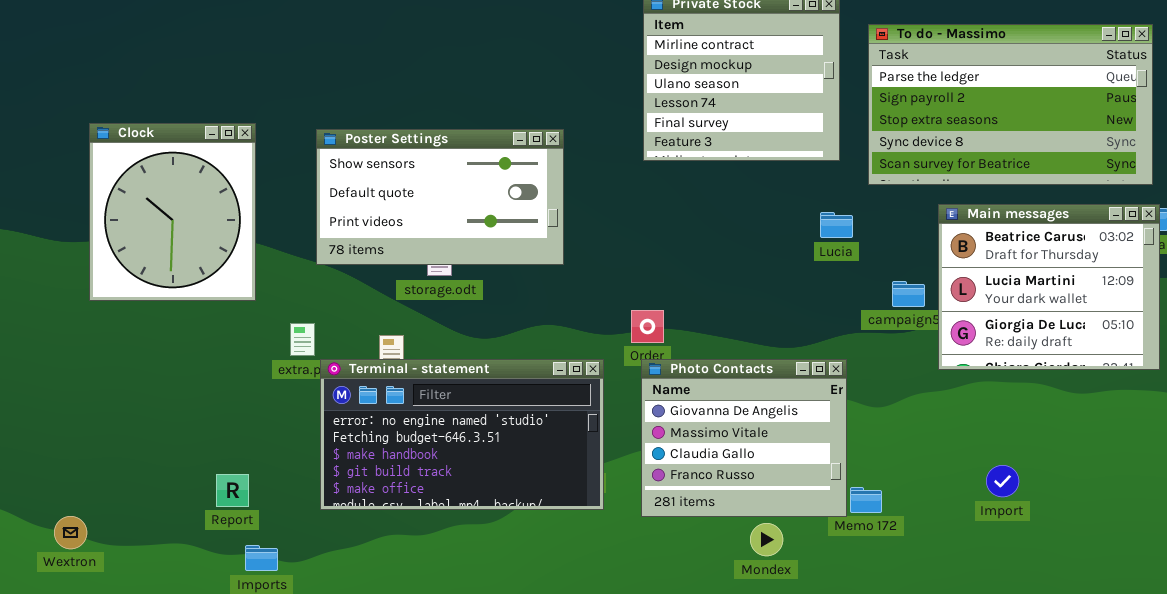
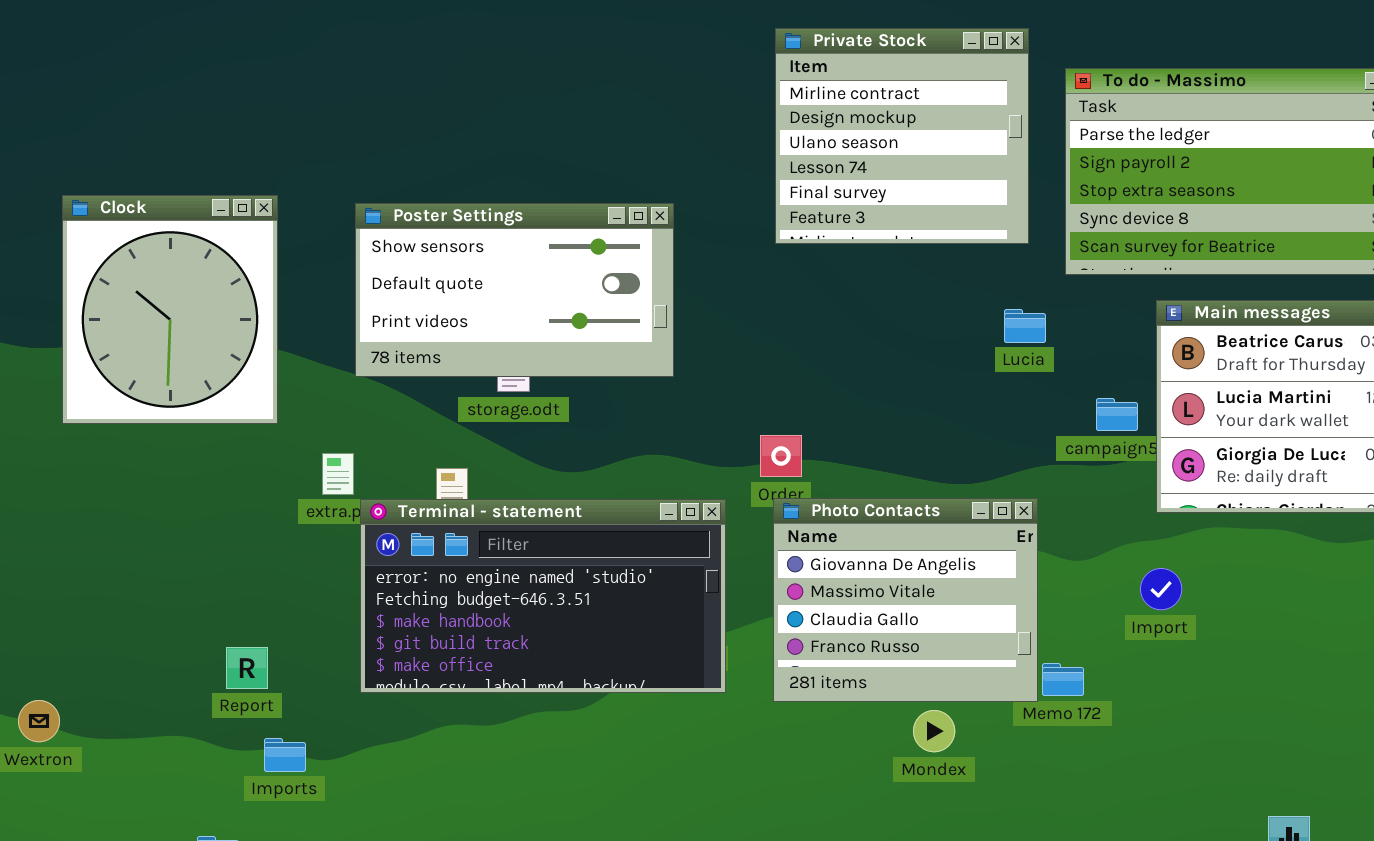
Import: [986,465,1019,497] -> [1140,568,1182,610], moved

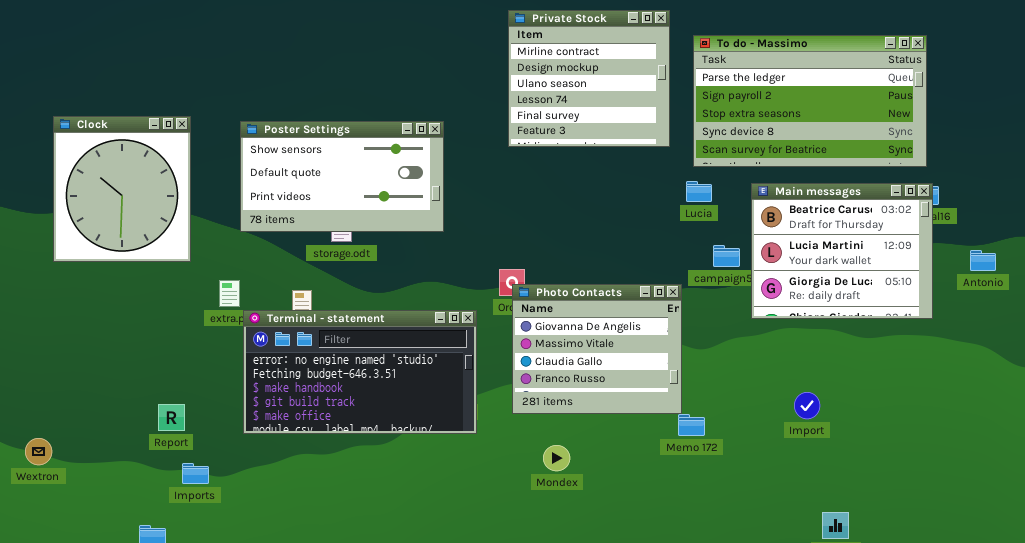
Lucia: [1004,309,1046,343] -> [686,181,712,202], moved
Photo Contacts: [773,498,1038,702] -> [512,284,682,414], moved
Import: [1140,568,1182,610] -> [794,392,820,419], moved
Mondex: [913,710,955,752] -> [543,445,570,471], moved

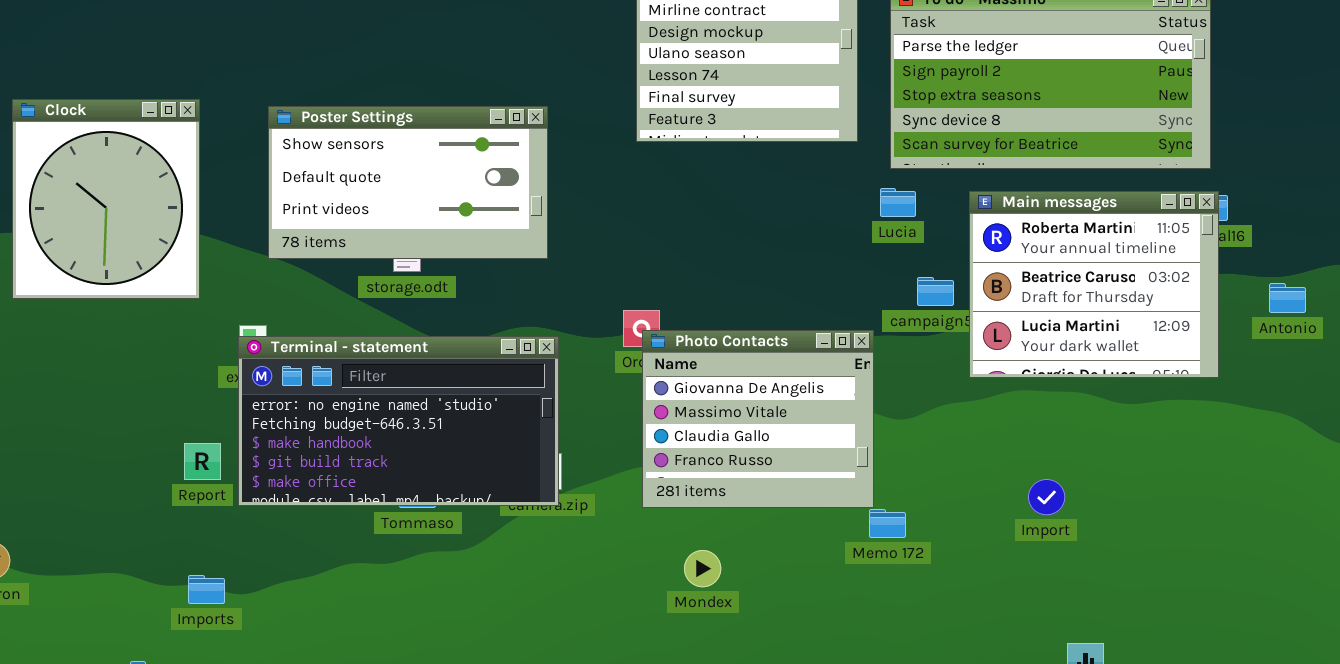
Main messages: [751,183,933,319] -> [969,191,1219,378], scrolled up 1 row
Terminal - statement: [243,310,477,434] -> [238,336,559,506], moved
Report: [158,404,185,431] -> [184,443,221,480], moved

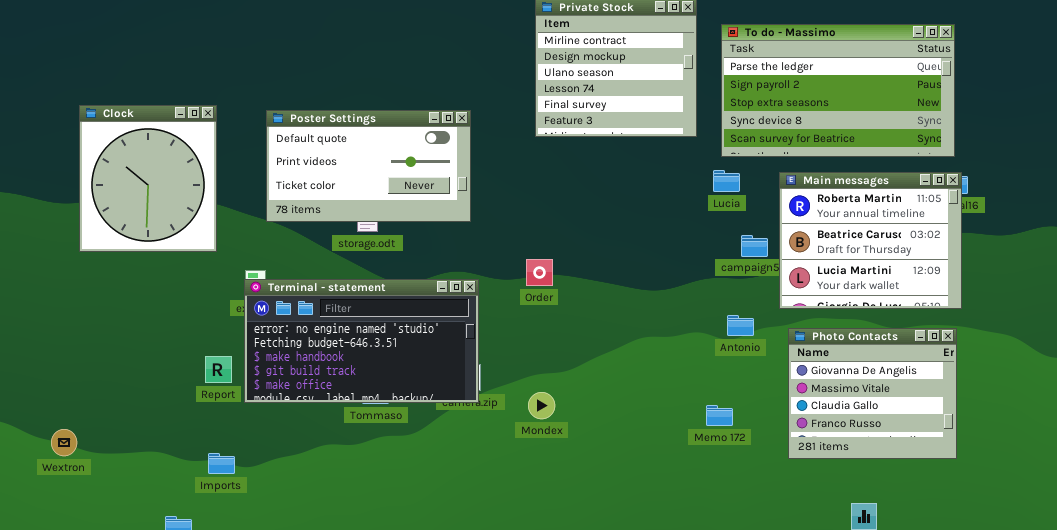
Poster Settings: [268,106,548,259] -> [266,110,471,222], scrolled down 1 row
Antonio: [1269,283,1306,313] -> [727,315,754,336], moved
Photo Contacts: [642,330,874,508] -> [788,328,957,459], moved
Mondex: [684,550,721,587] -> [528,392,555,419], moved

